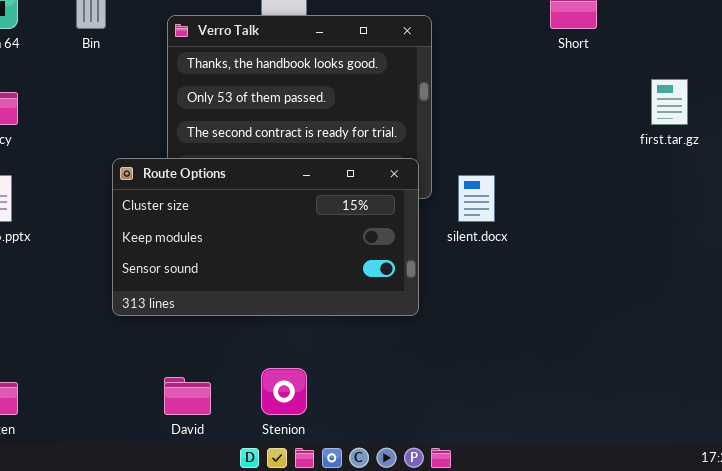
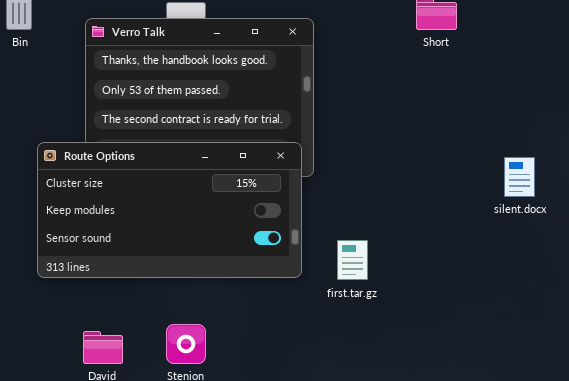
first.tar.gz: [651,79,688,125] -> [337,240,368,280], moved
silent.docx: [458,175,495,222] -> [504,157,535,197], moved

